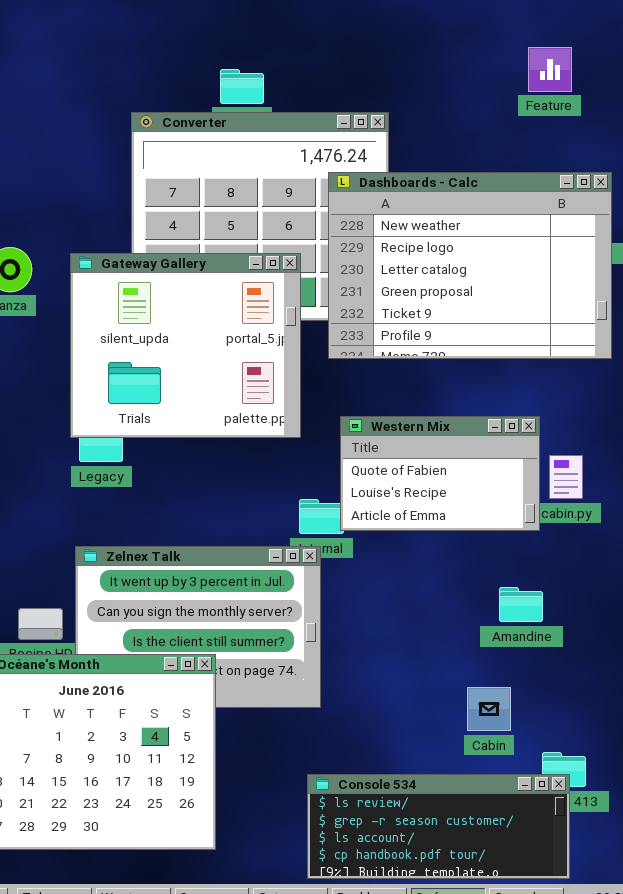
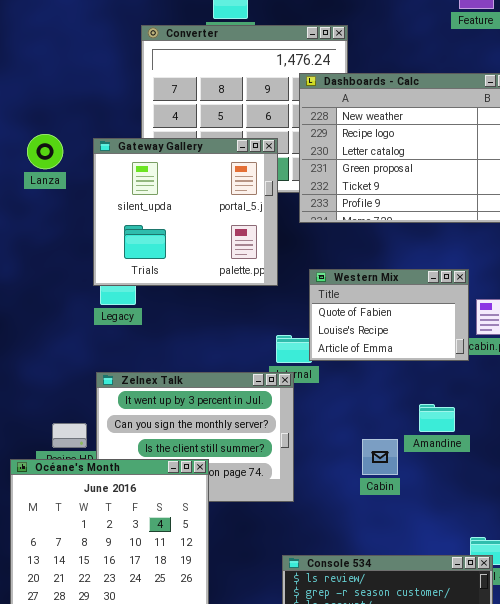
Amandine: [499,587,543,622] -> [419,404,455,432], moved
Cabin: [467,687,511,731] -> [362,439,398,475], moved

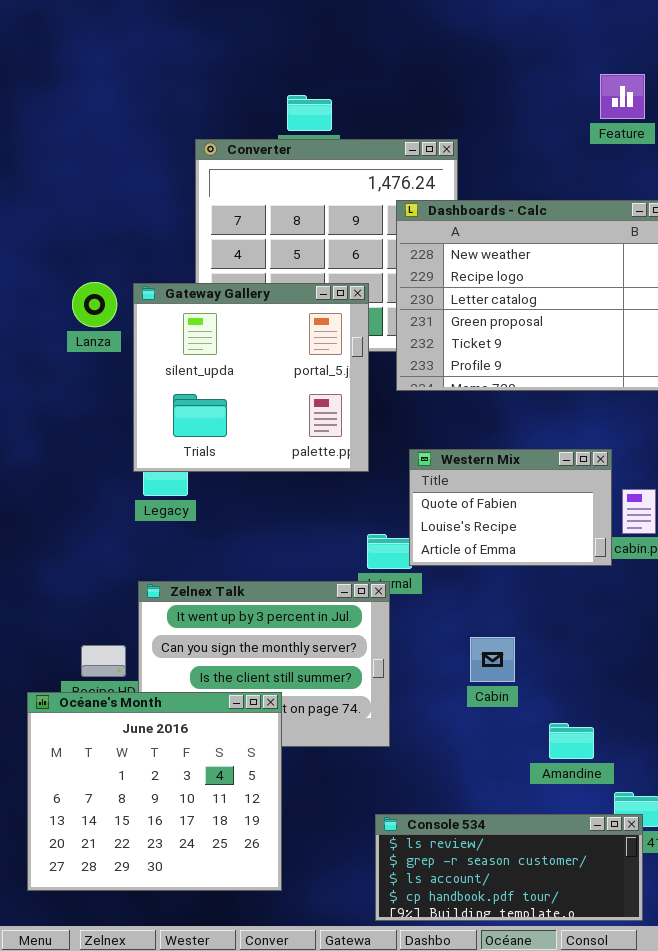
Lanza: [27,134,63,169] -> [72,282,117,327], moved
Amandine: [419,404,455,432] -> [549,723,594,759], moved
Cabin: [362,439,398,475] -> [470,637,515,682], moved

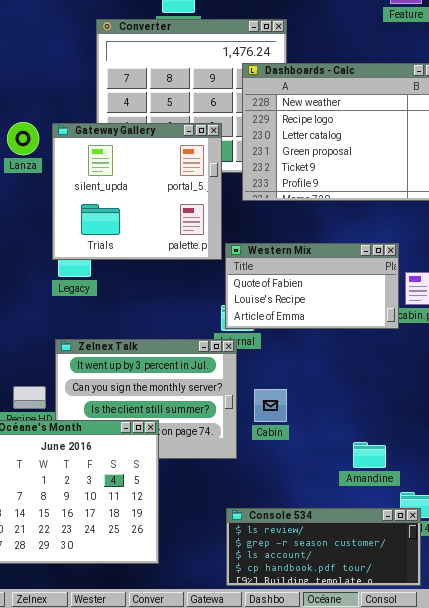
Western Mix: [409,449,612,566] -> [225,243,399,329], resized
Cabin: [470,637,515,682] -> [254,389,287,422], moved

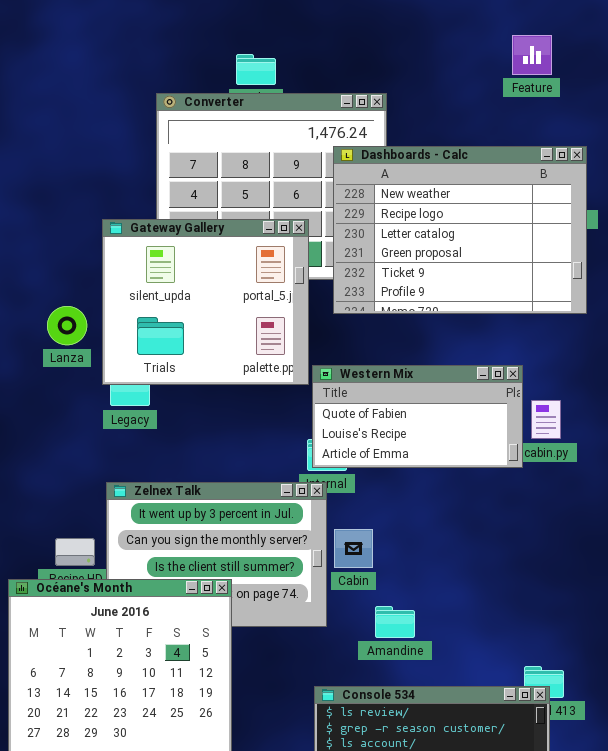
Lanza: [7,122,39,155] -> [47,306,87,345], moved
Cabin: [254,389,287,422] -> [334,529,373,568], moved
Amandine: [353,442,386,468] -> [375,606,415,638], moved

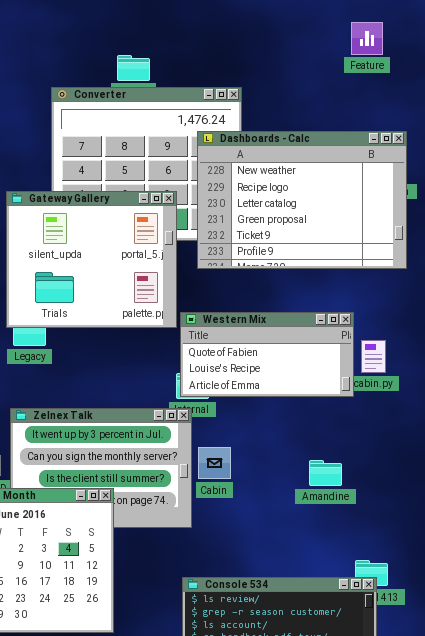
Feature: [512,35,552,75] -> [351,22,383,55], moved
Amandine: [375,606,415,638] -> [309,460,342,486], moved

